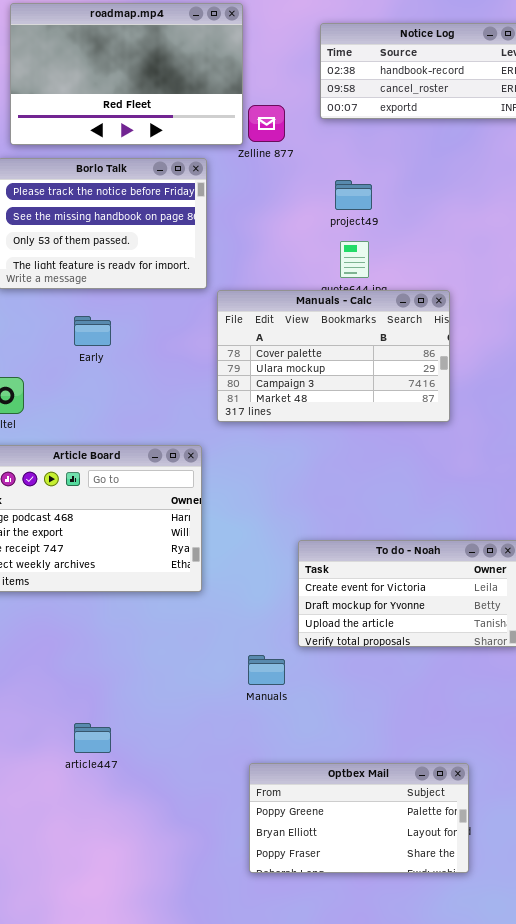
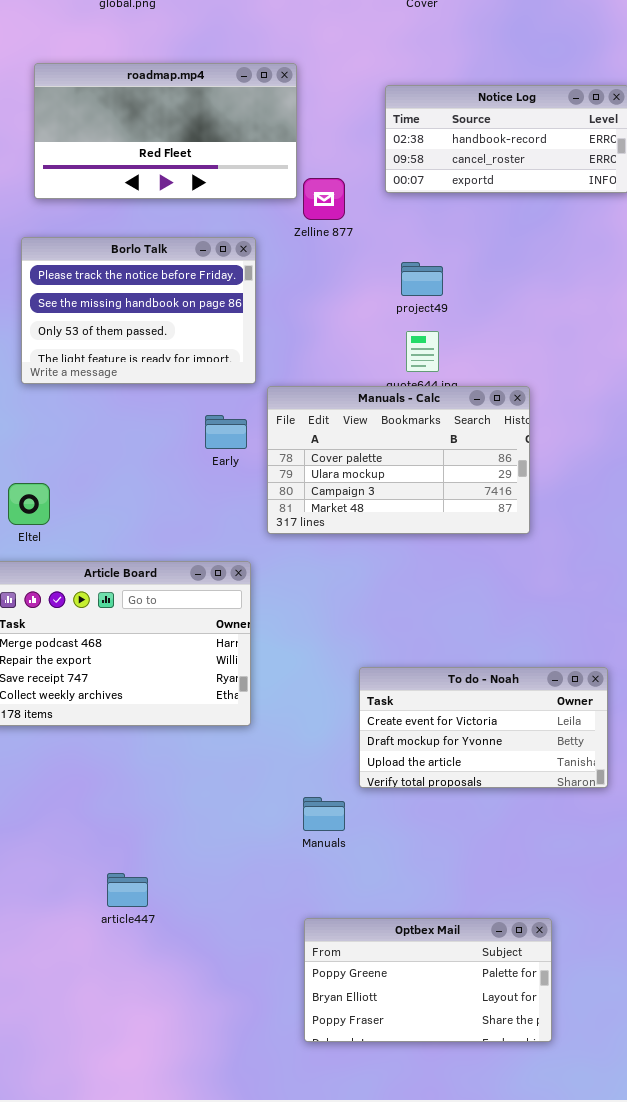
roadmap.mp4: [10,3,243,145] -> [34,63,297,199], resized
Early: [74,316,111,346] -> [205,415,247,449], moved

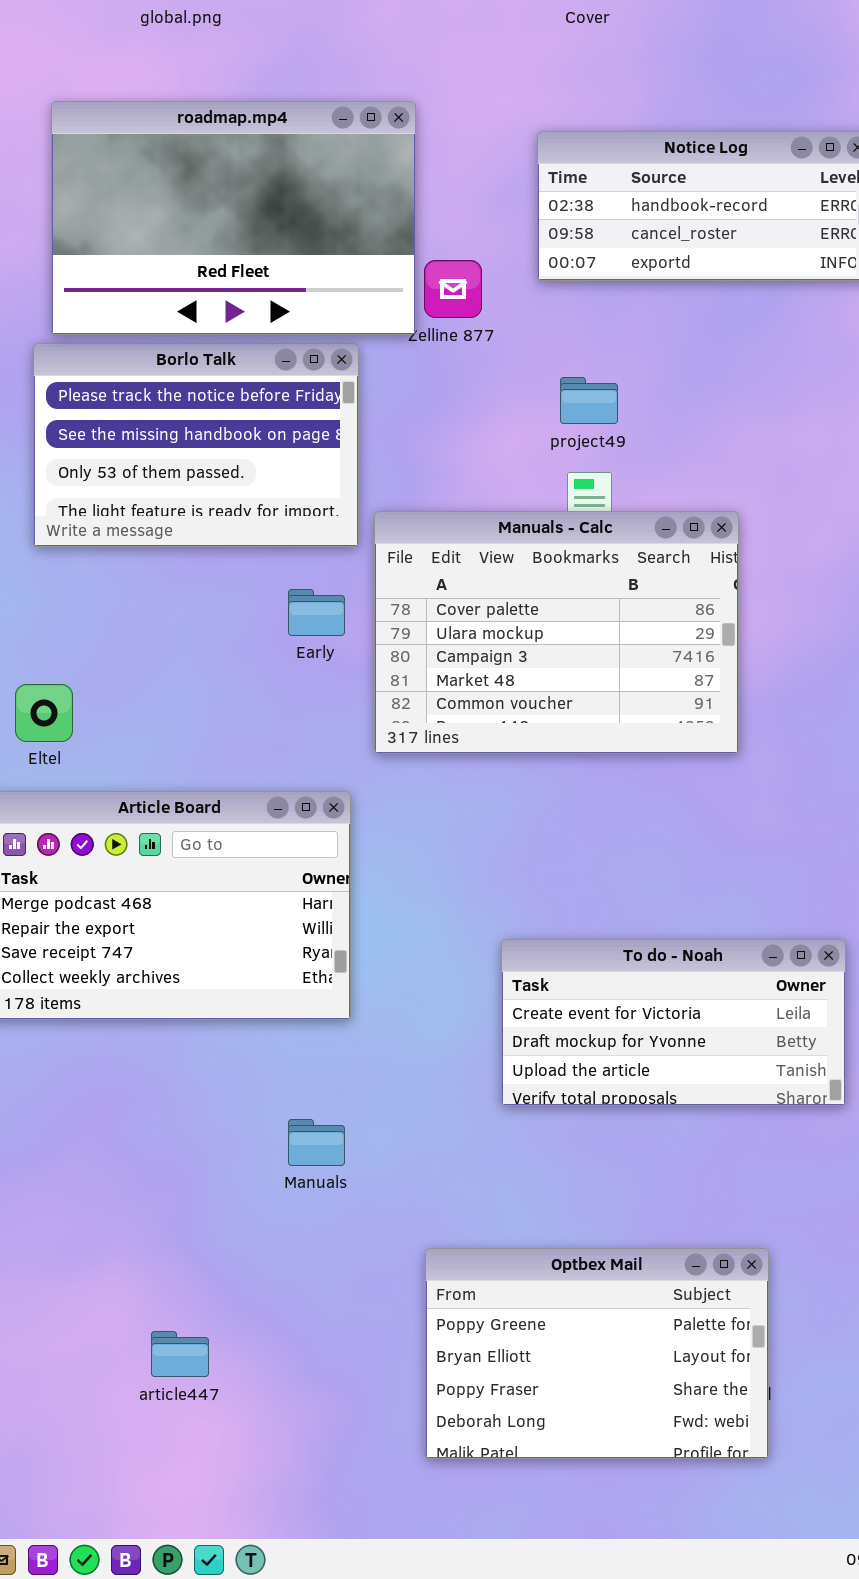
roadmap.mp4: [34,63,297,199] -> [51,101,416,335], resized
Manuals - Calc: [267,386,530,534] -> [374,511,739,754], resized
Manuals: [303,797,345,831] -> [288,1119,345,1166], moved
article447: [107,873,148,907] -> [151,1331,209,1377], moved
Optbex Mail: [304,918,552,1042] -> [425,1248,769,1459], resized

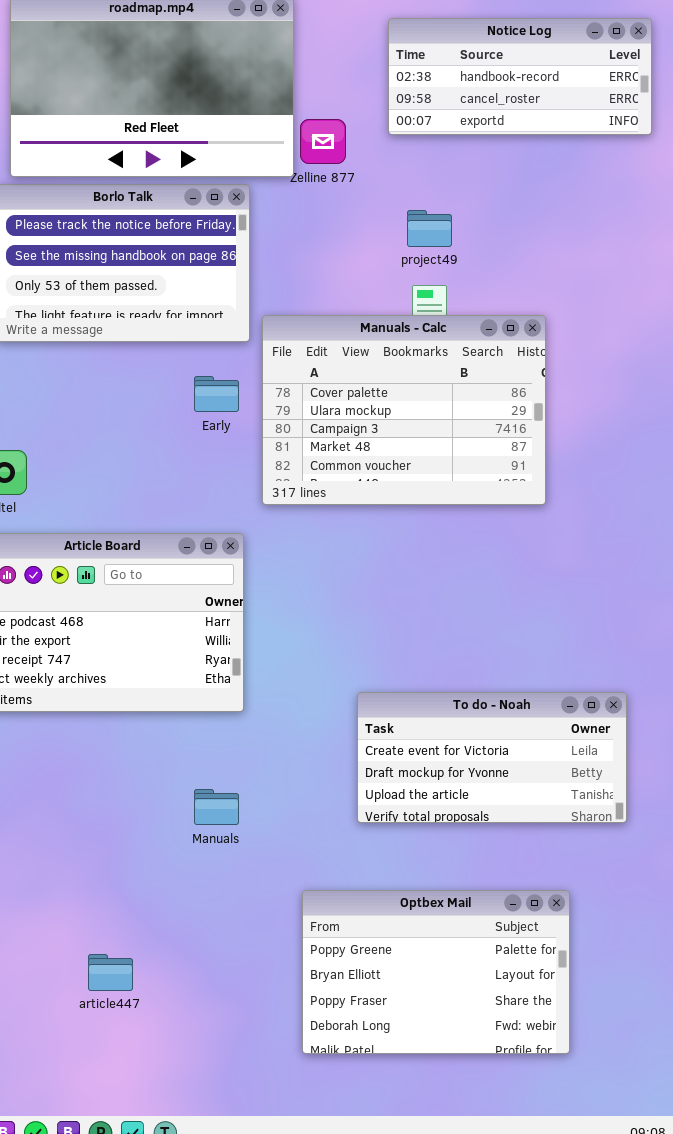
To do - Noah: [501,939,846,1106] -> [357,692,627,823], moved

